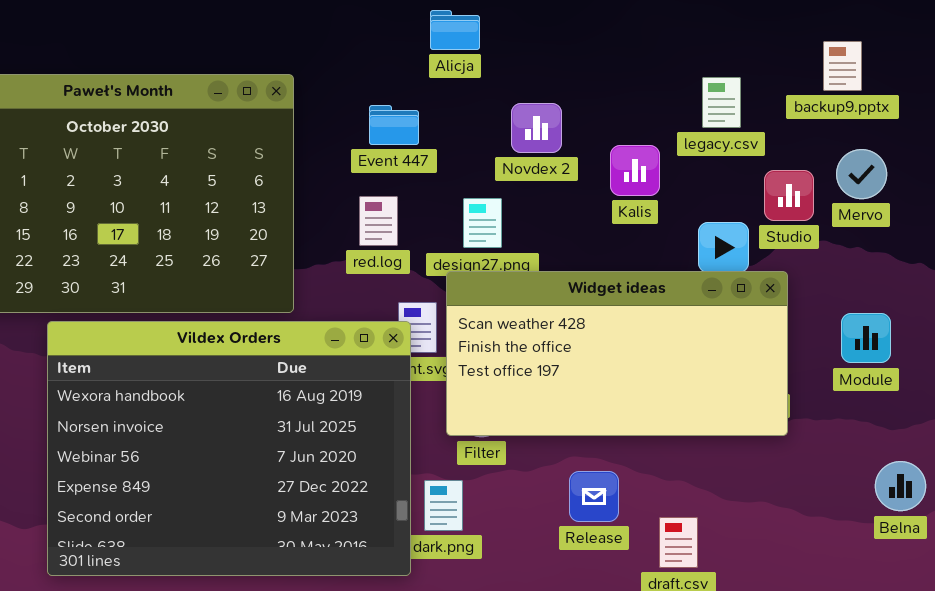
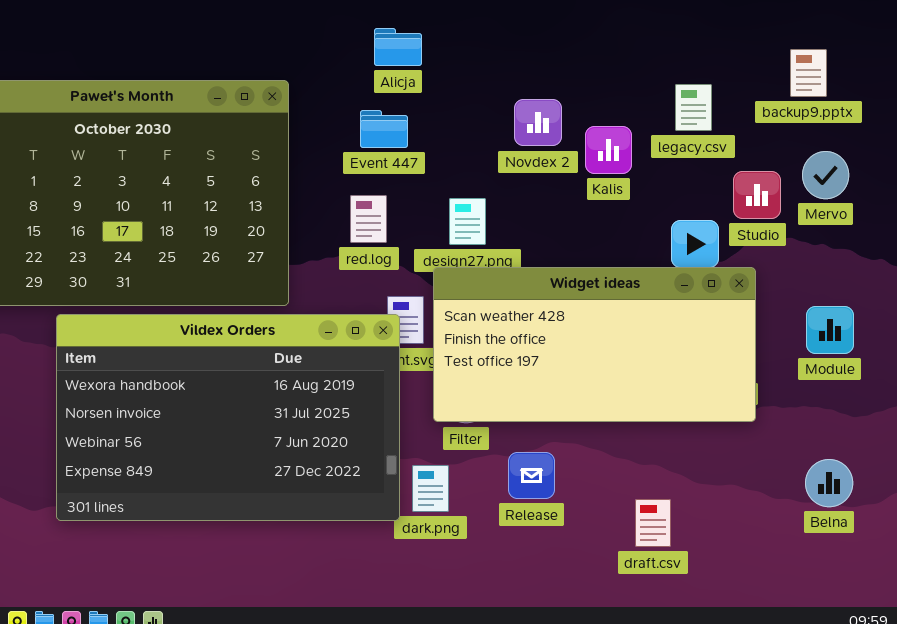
Alicja: [430,10,480,50] -> [374,28,422,66], moved
Novdex 2: [511,103,562,153] -> [514,99,562,146], moved
Kalis: [610,145,660,196] -> [585,126,632,174], moved
Vildex Orders: [47,321,411,576] -> [56,314,400,521], resized
Belna: [875,461,926,511] -> [805,459,853,507], moved
Release: [569,471,619,522] -> [508,452,555,499], moved

